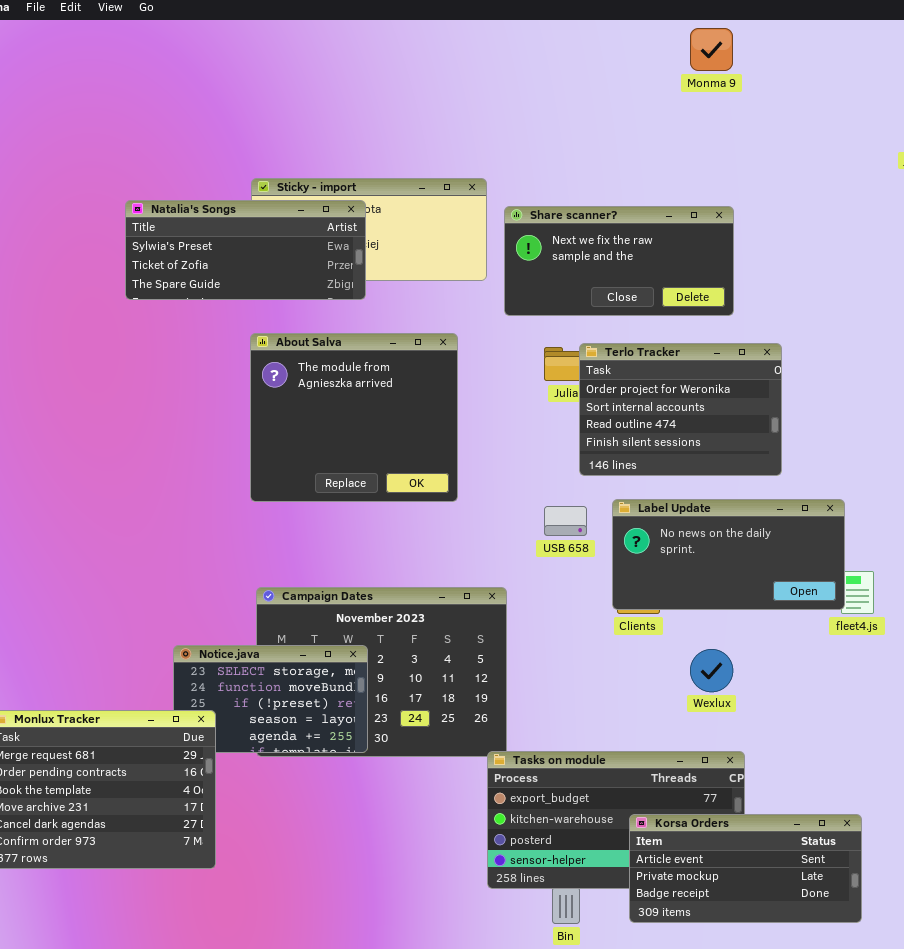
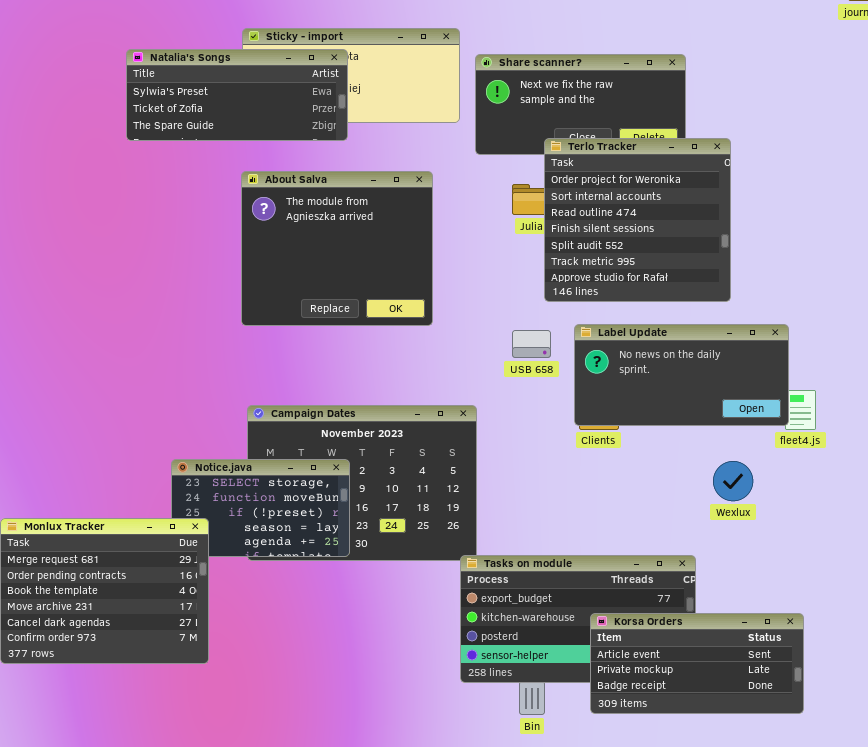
Terlo Tracker: [579,343,782,476] -> [544,138,731,302], resized
Wexlux: [690,649,733,692] -> [713,461,753,501], moved

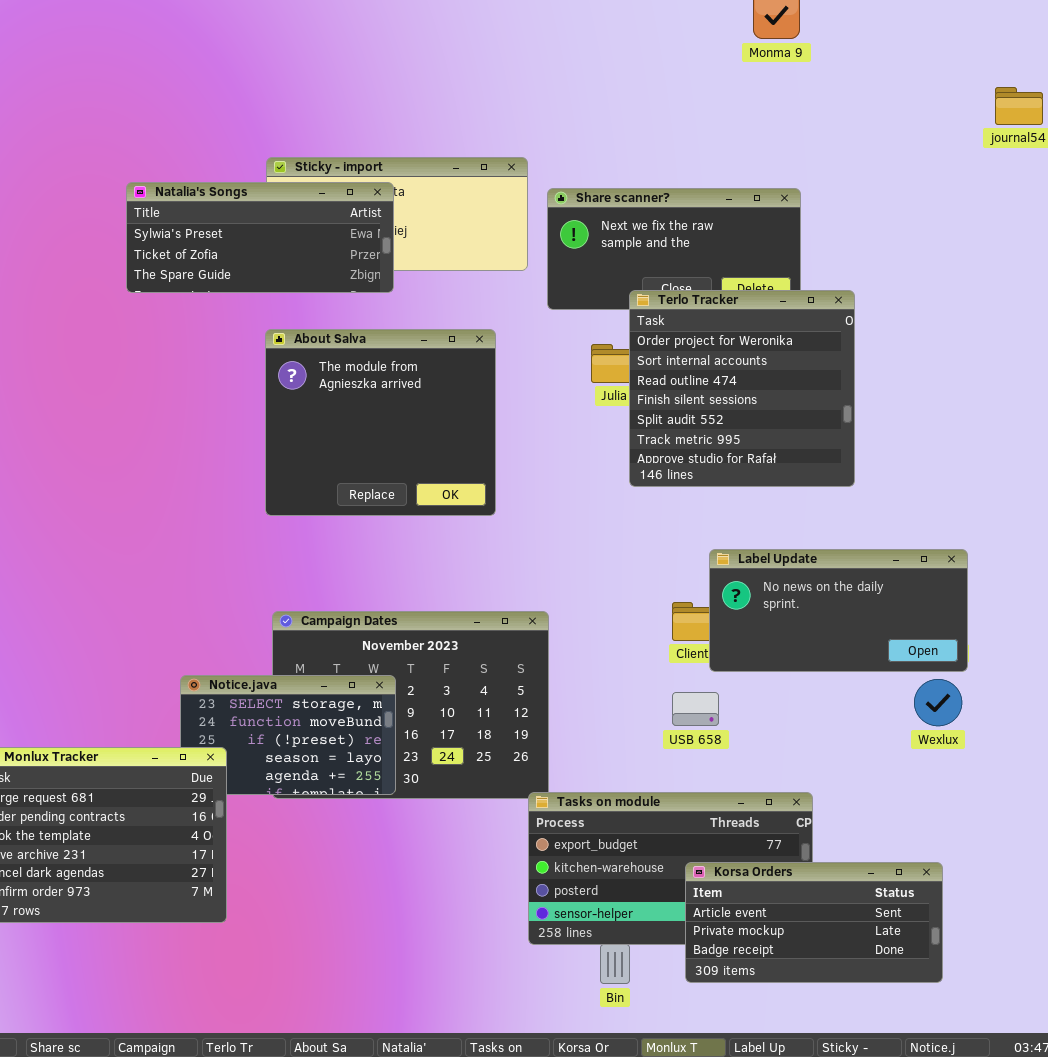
Label Update: [574,324,789,426] -> [709,549,968,672], moved
USB 658: [512,330,551,358] -> [672,692,719,726], moved
Wexlux: [713,461,753,501] -> [914,679,962,726], moved

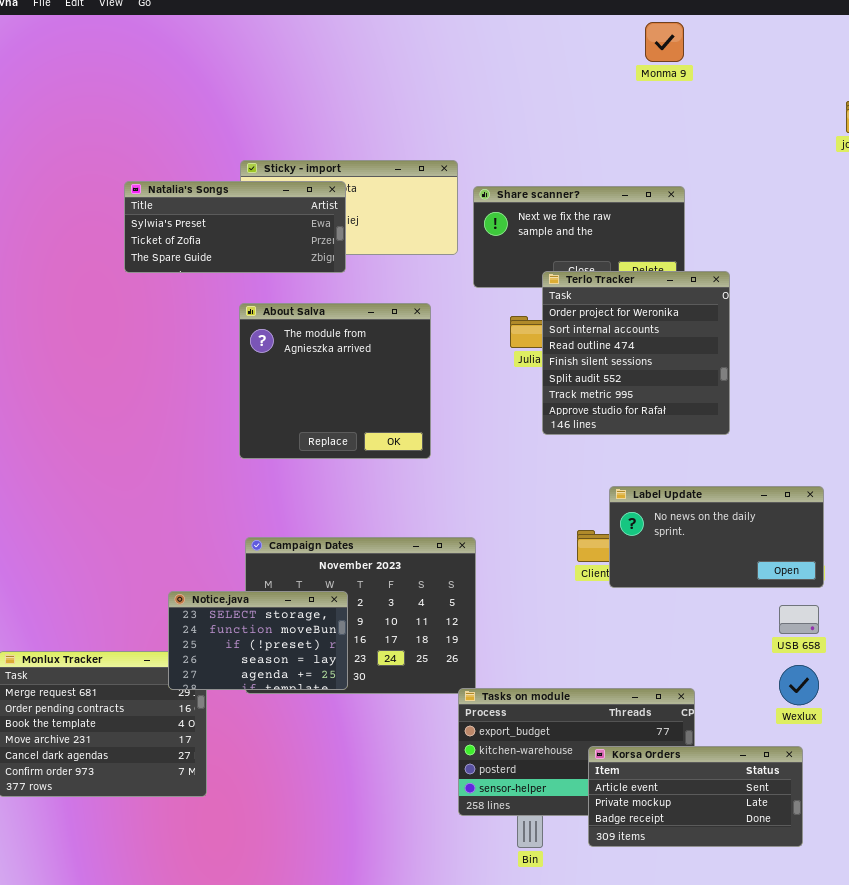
Notice.java: [180,675,396,795] -> [168,591,348,690], raised
Wexlux: [914,679,962,726] -> [779,665,819,705], moved
USB 658: [672,692,719,726] -> [779,605,819,634], moved

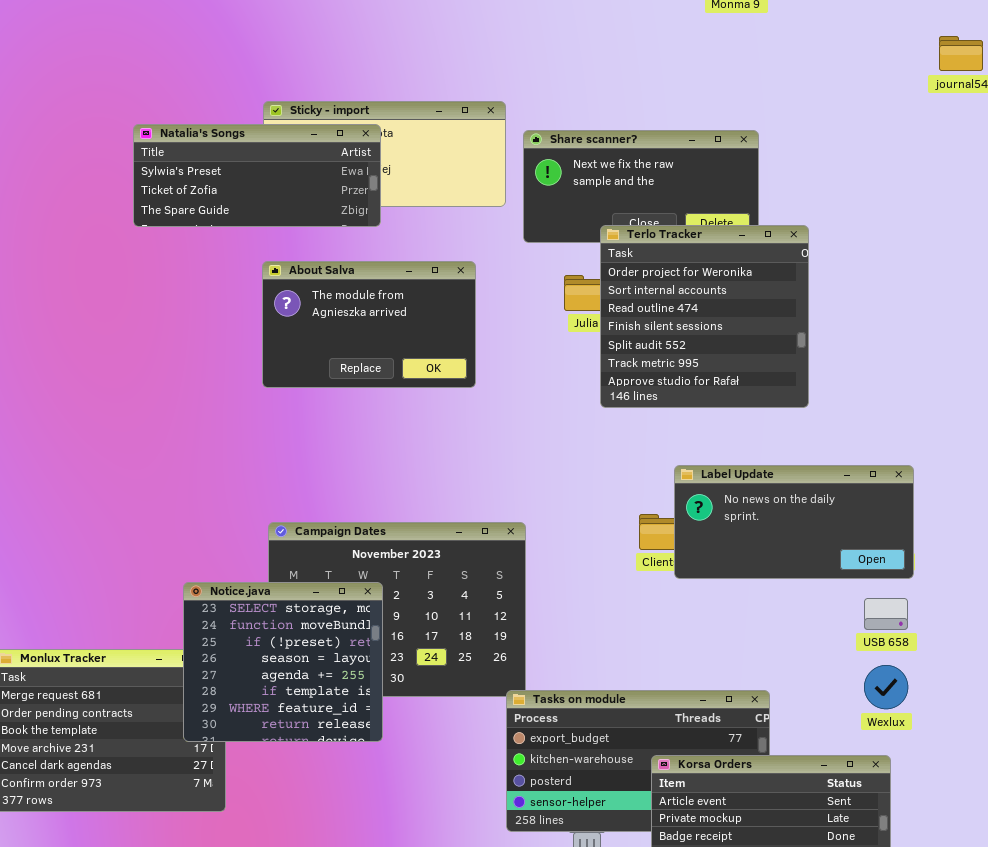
About Salva: [239,303,431,459] -> [262,261,476,388], resized
Notice.java: [168,591,348,690] -> [183,582,383,742], resized

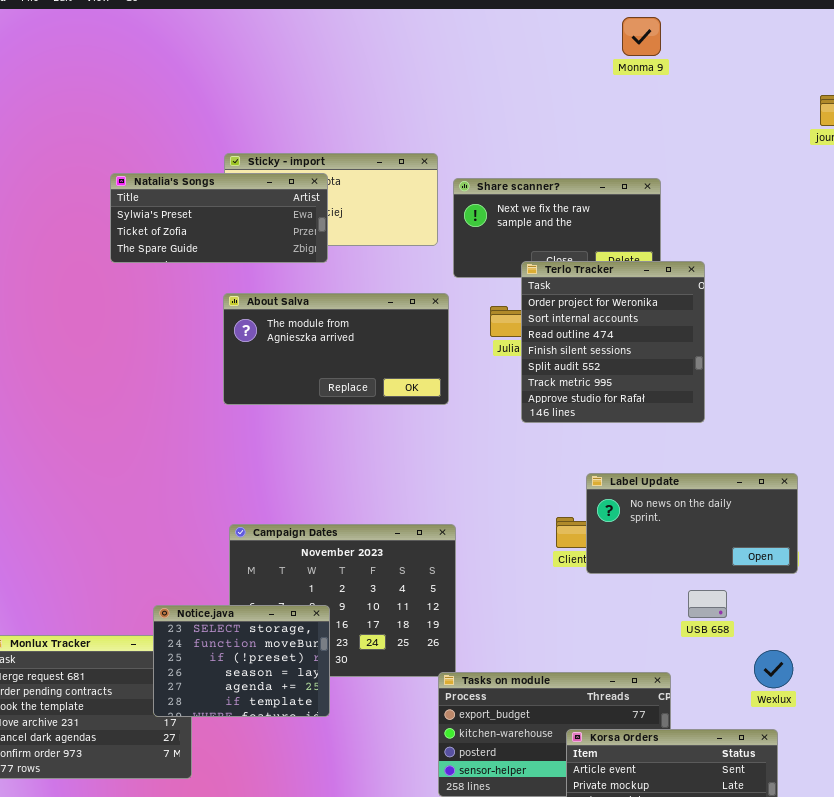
About Salva: [262,261,476,388] -> [223,293,449,405], resized
Notice.java: [183,582,383,742] -> [153,605,330,717], resized
USB 658: [864,598,908,630] -> [688,590,727,618], moved

